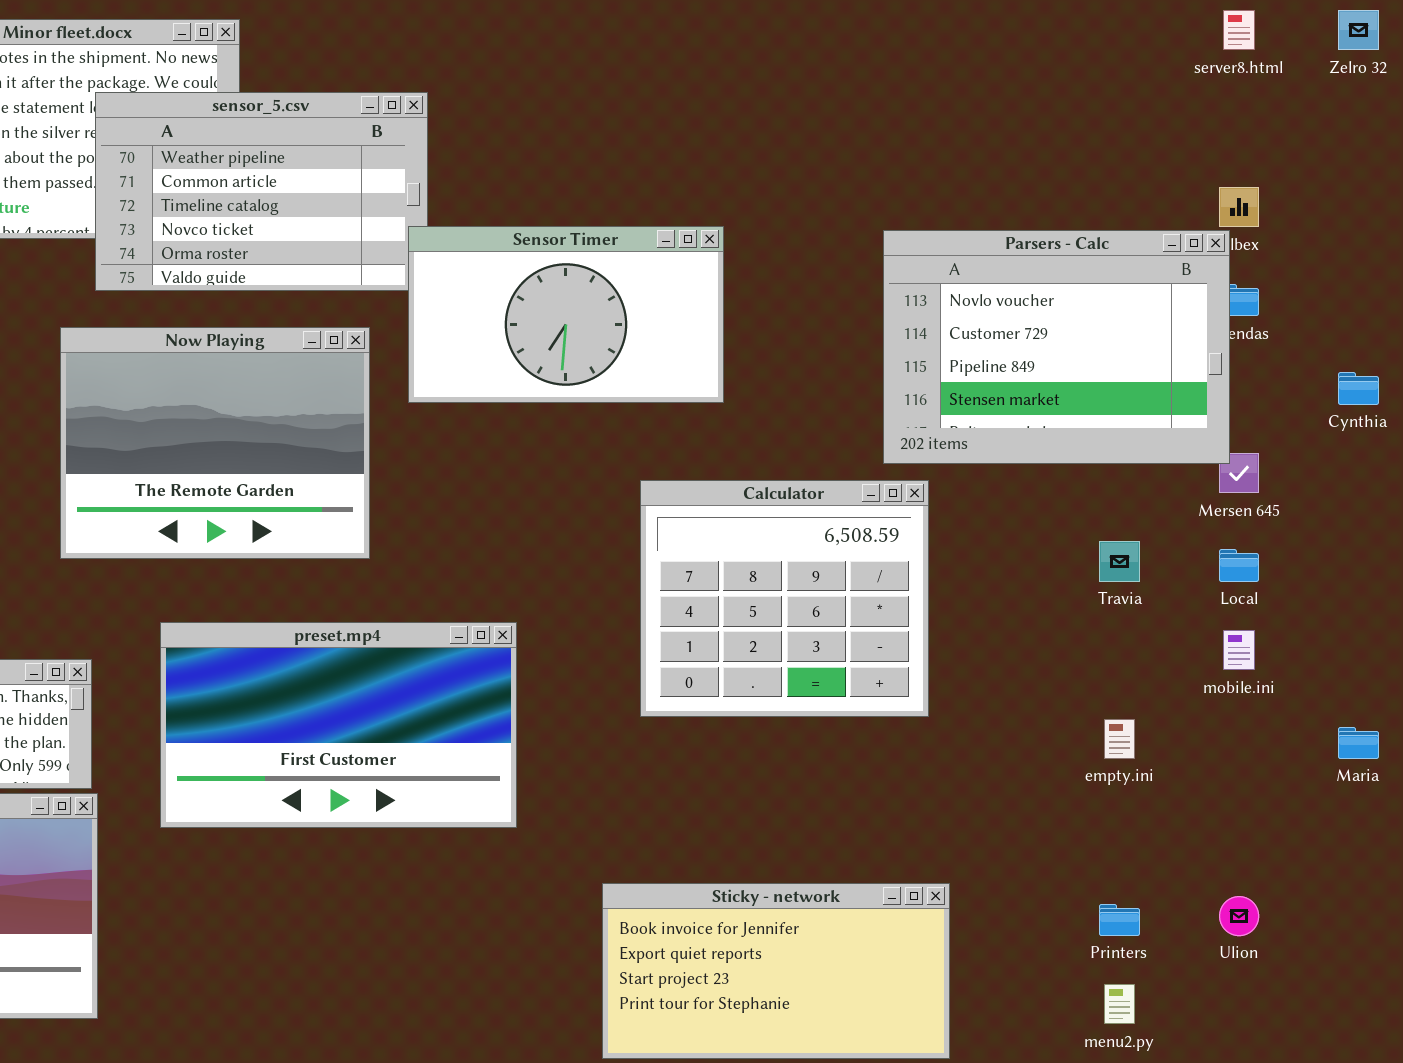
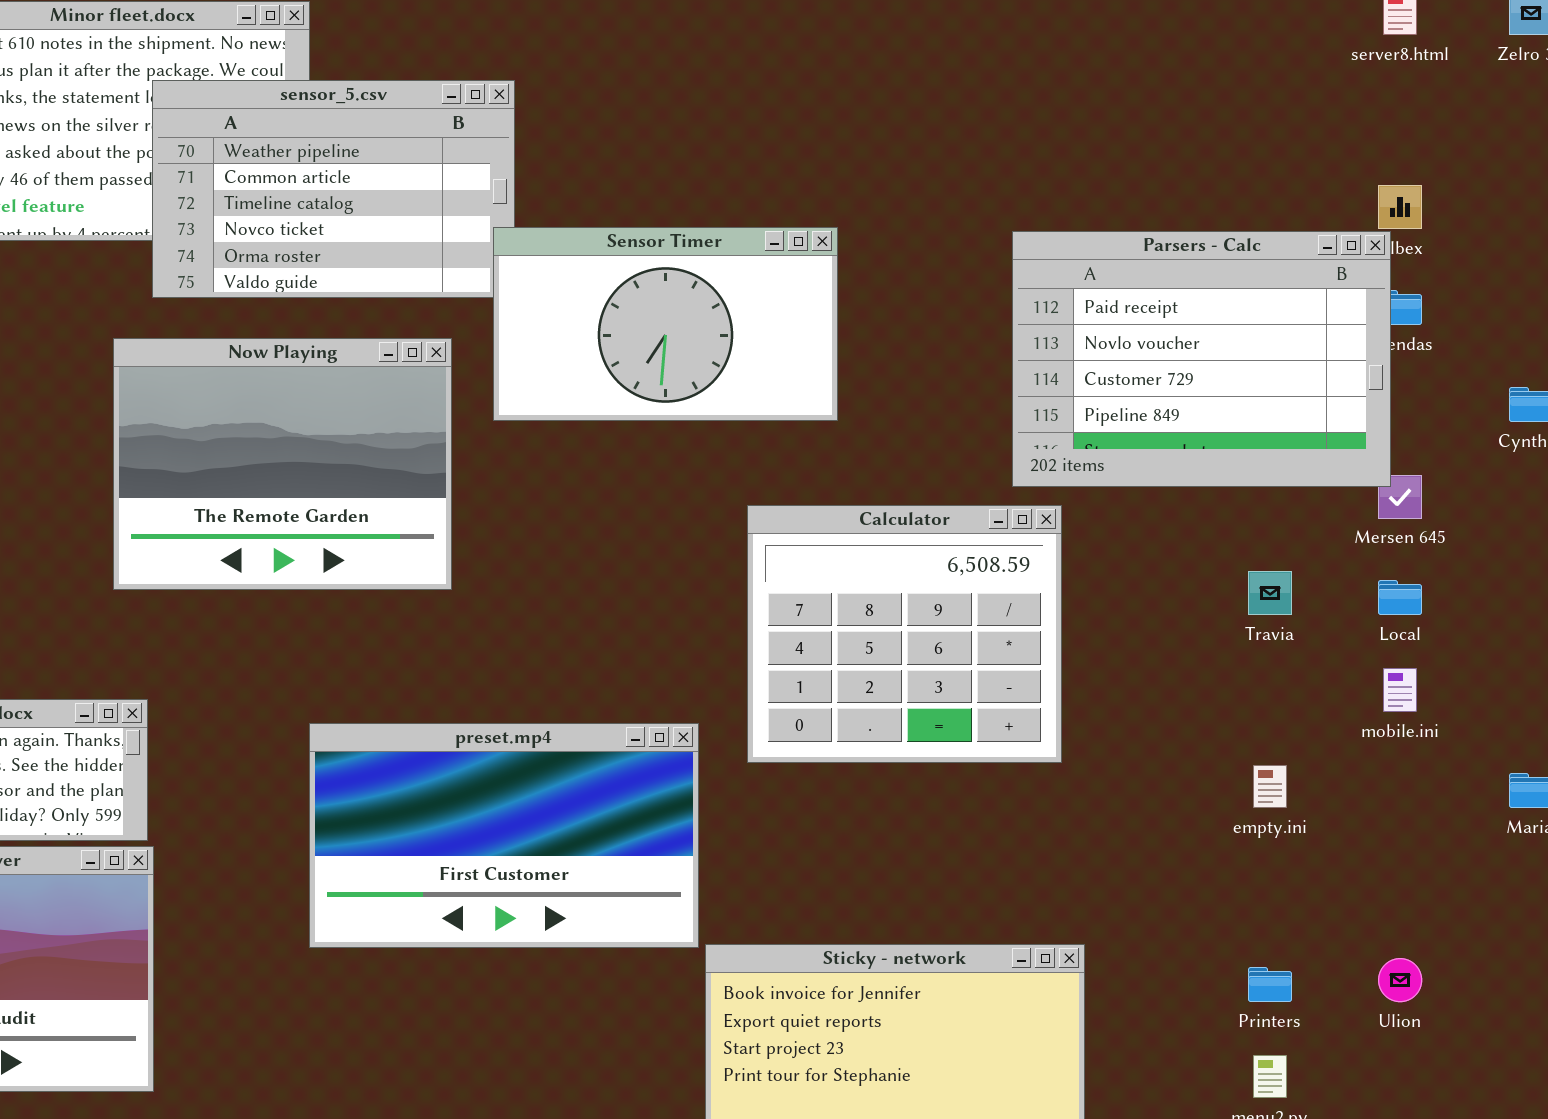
Parsers - Calc: [883,230,1230,464] -> [1012,231,1391,487], scrolled up 1 row
preset.mp4: [160,622,517,828] -> [309,723,699,948], moved

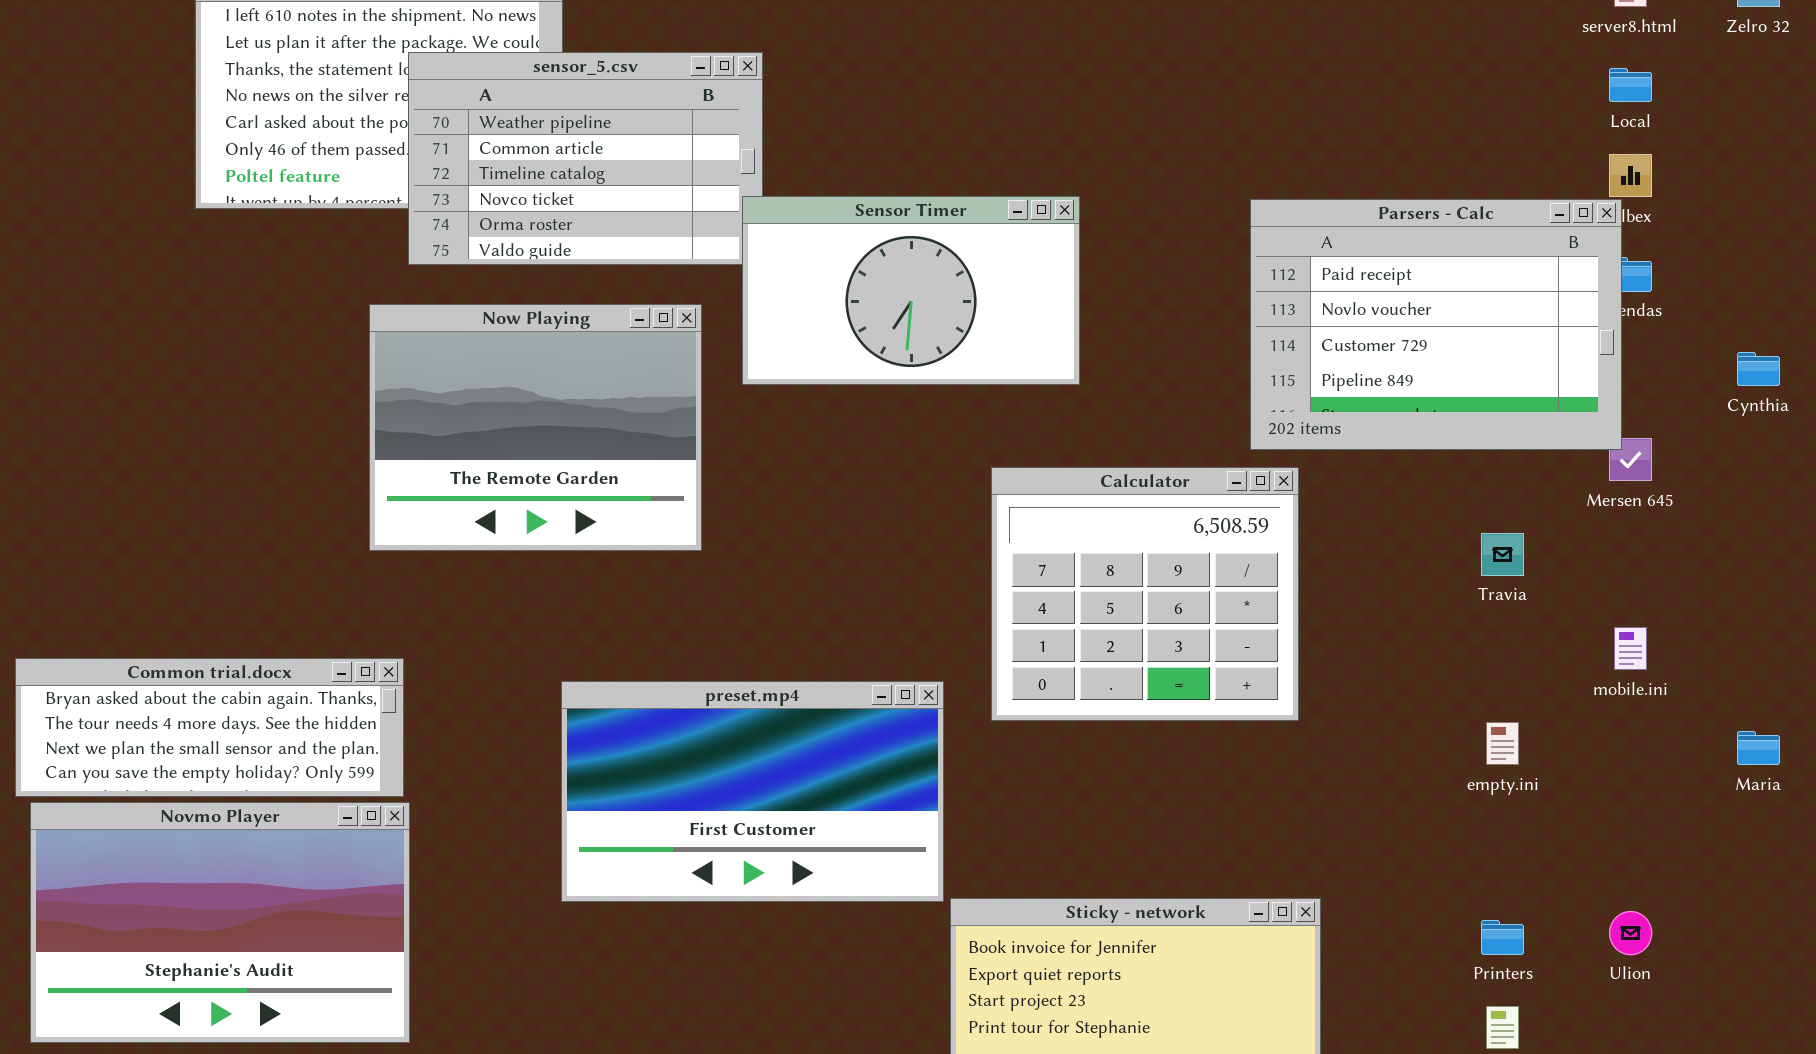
Local: [1378,580,1422,615] -> [1609,68,1652,102], moved

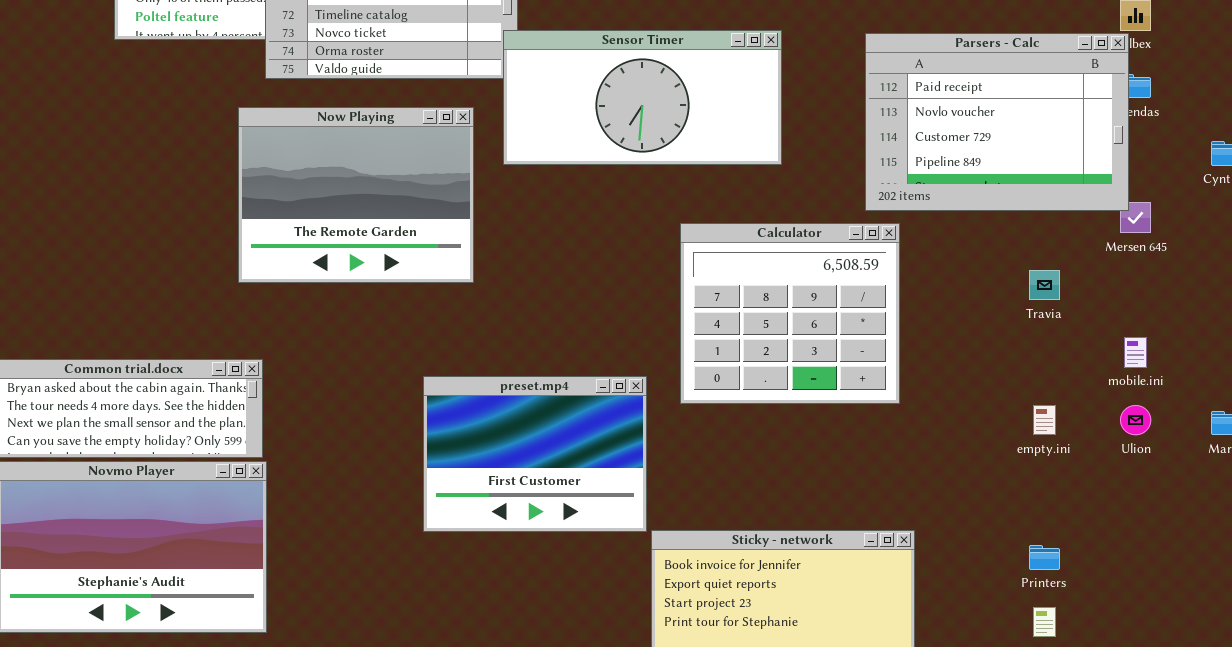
Sensor Timer: [742,196,1080,385] -> [503,30,782,165], resized
preset.mp4: [561,681,944,902] -> [423,376,647,532], resized
Ulion: [1609,911,1652,955] -> [1120,405,1151,435], moved

